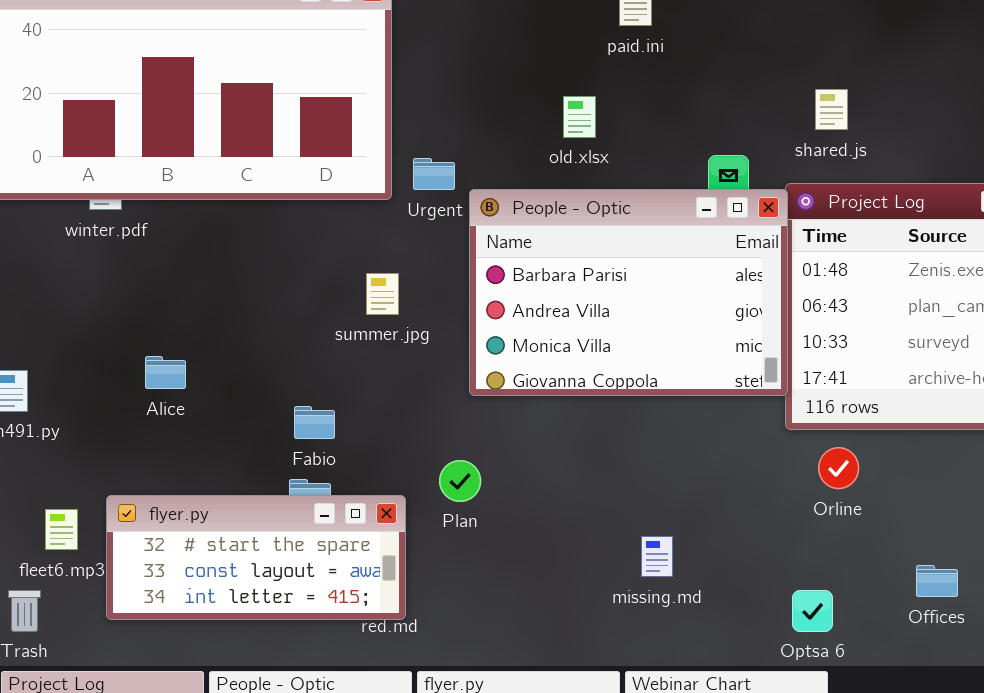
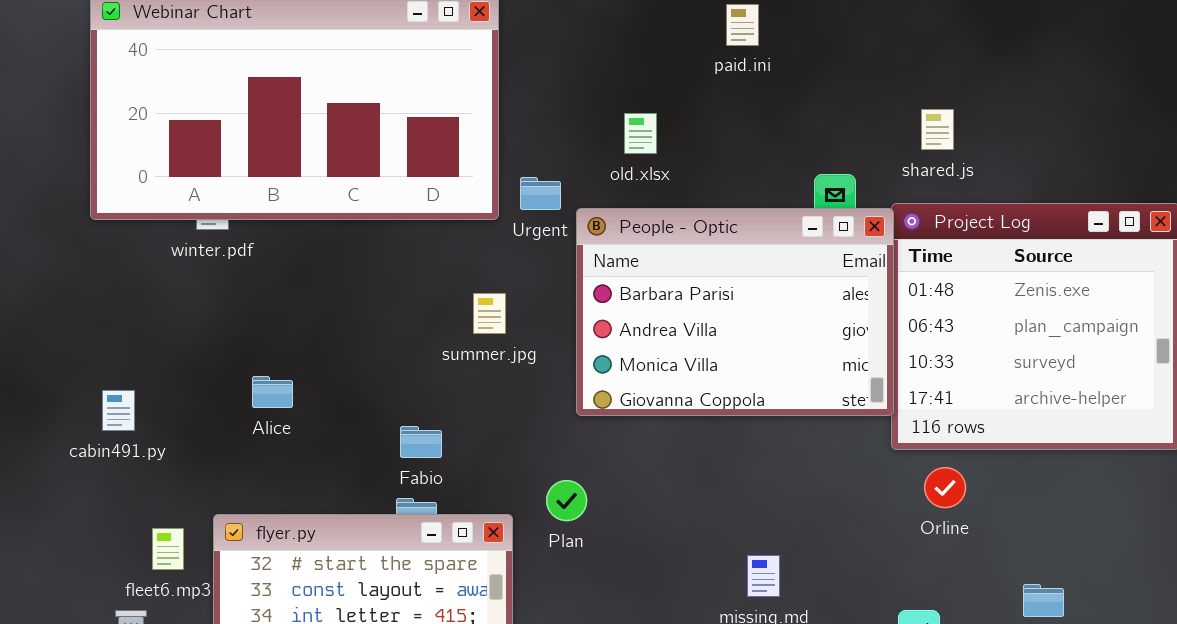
old.xlsx: [563,96,596,138] -> [624,113,657,154], moved

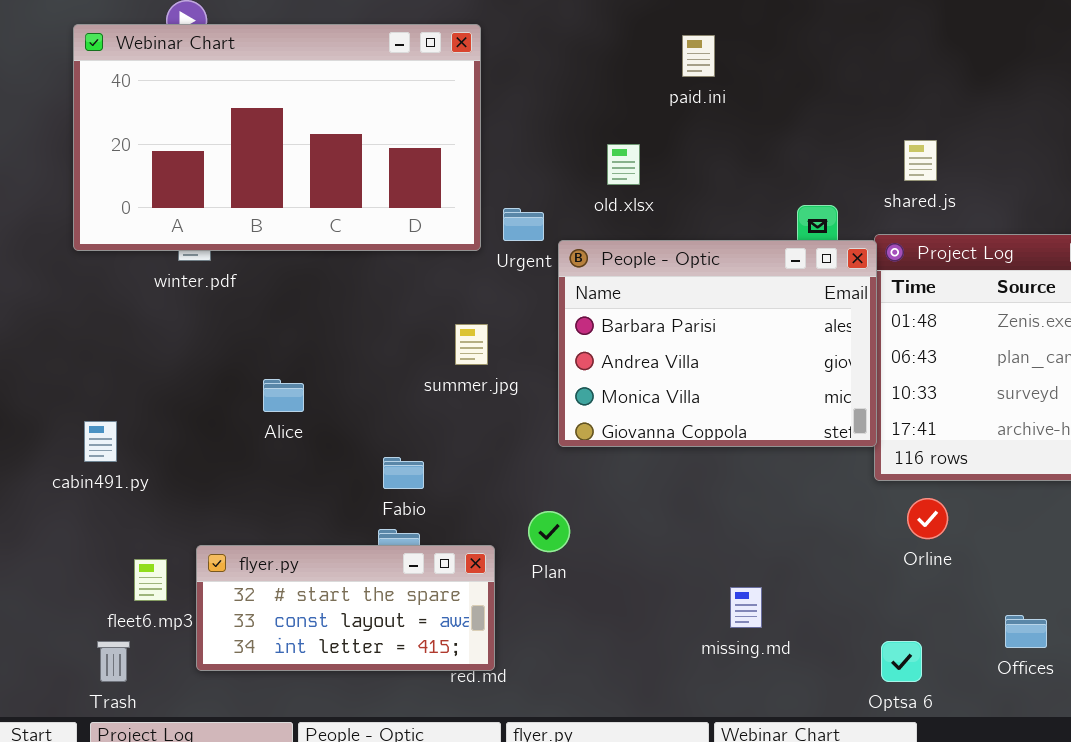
paid.ini: [726,4,759,46] -> [682,35,715,77], moved
Alice: [252,376,293,408] -> [263,379,304,412], moved

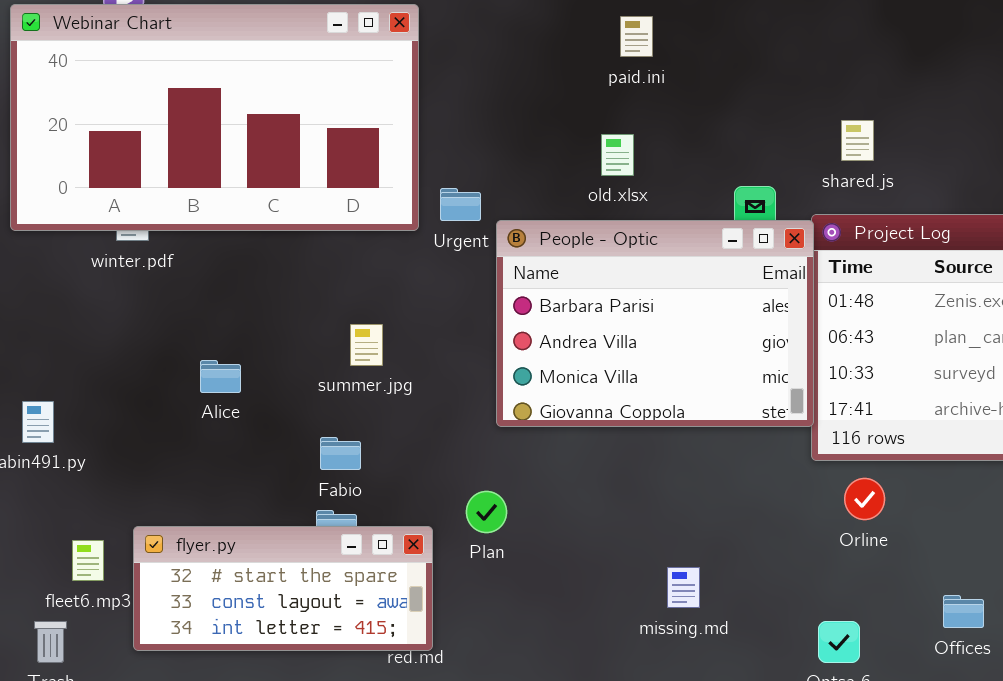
old.xlsx: [607,144,640,185] -> [601,134,634,176], moved
summer.jpg: [455,324,488,365] -> [350,324,383,366], moved

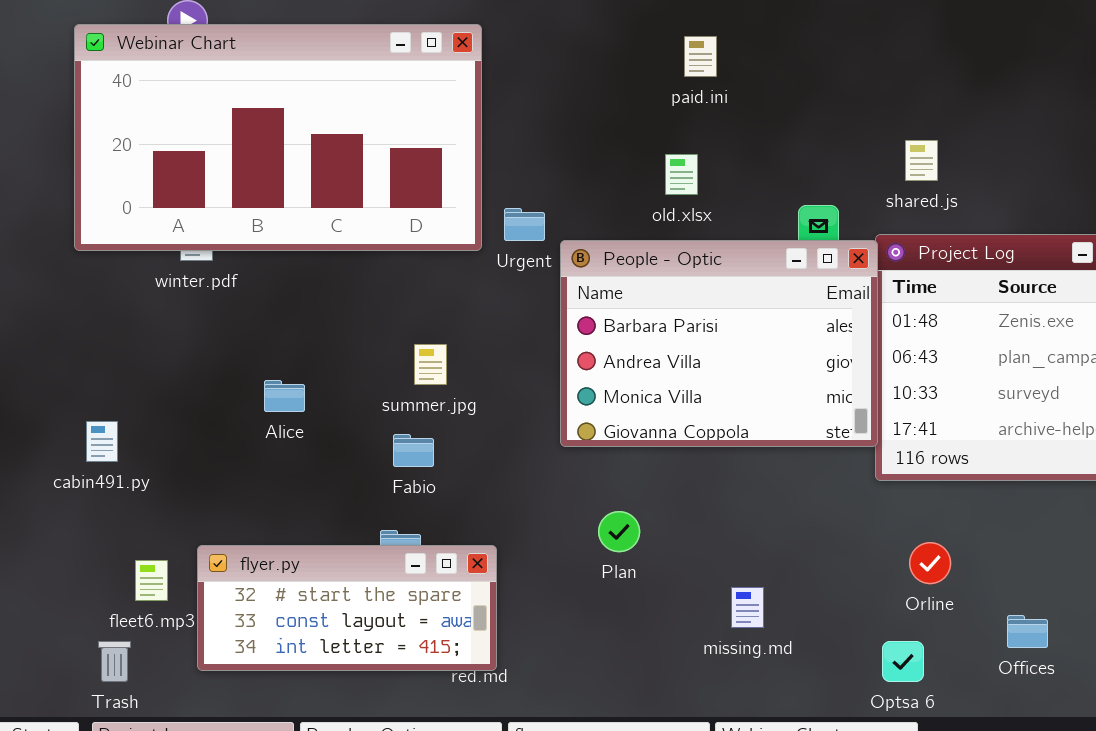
Fabio: [320,437,361,470] -> [393,434,434,467], moved
Orline: [844,478,885,520] -> [909,542,951,584], moved
Plan: [466,491,507,533] -> [598,511,640,552], moved

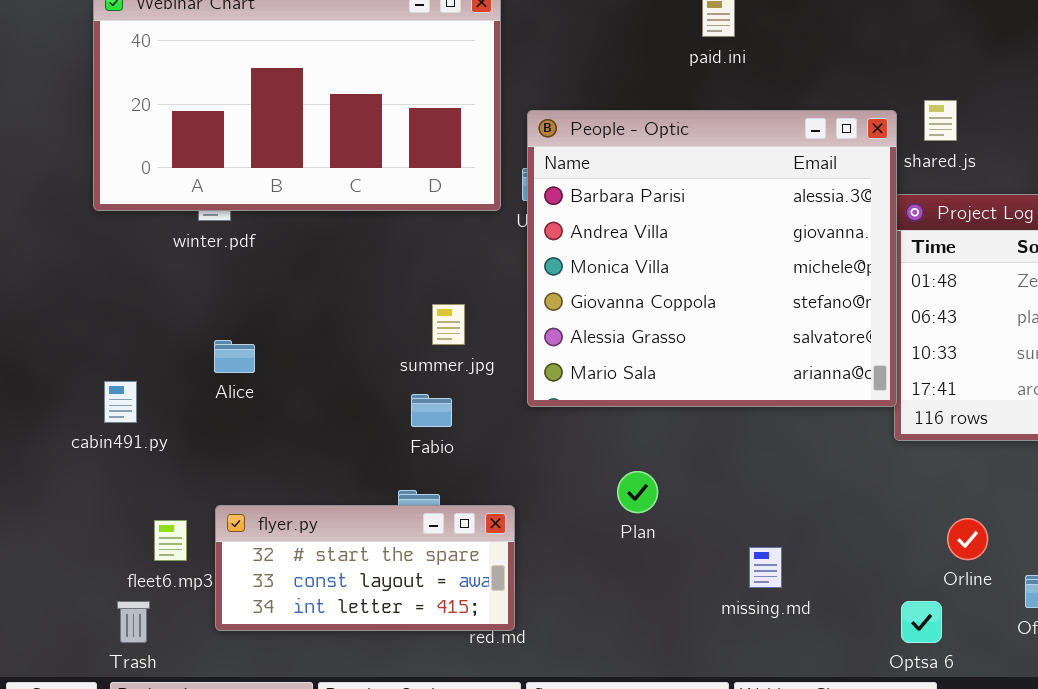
People - Optic: [560,240,878,447] -> [527,110,897,407], resized
Alice: [264,380,305,412] -> [214,340,255,373], moved
Orline: [909,542,951,584] -> [947,518,988,560], moved

